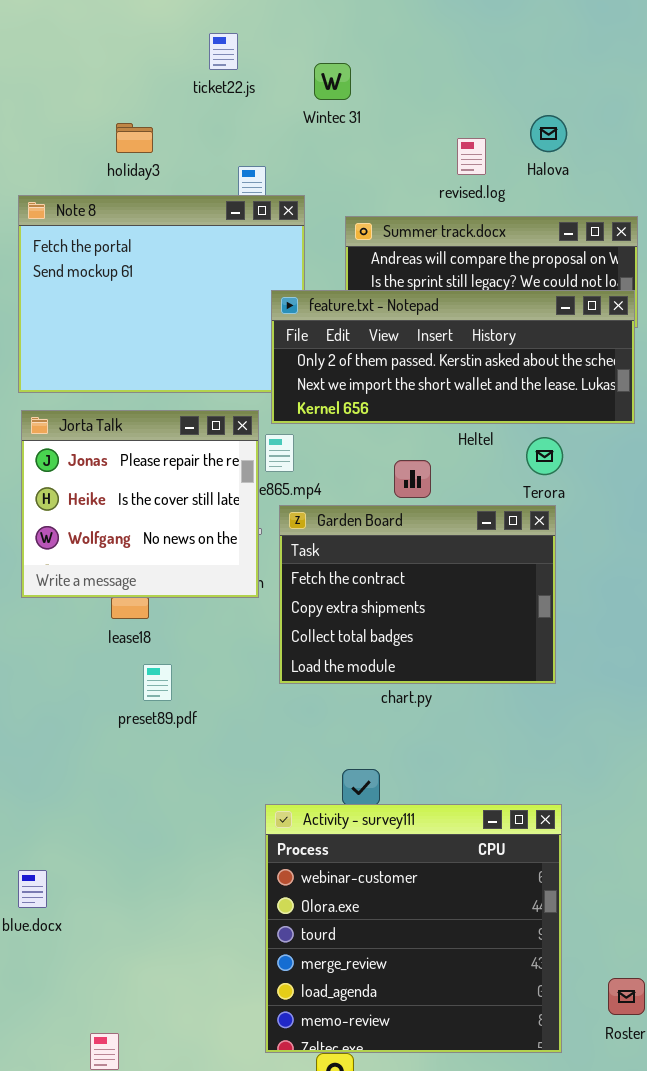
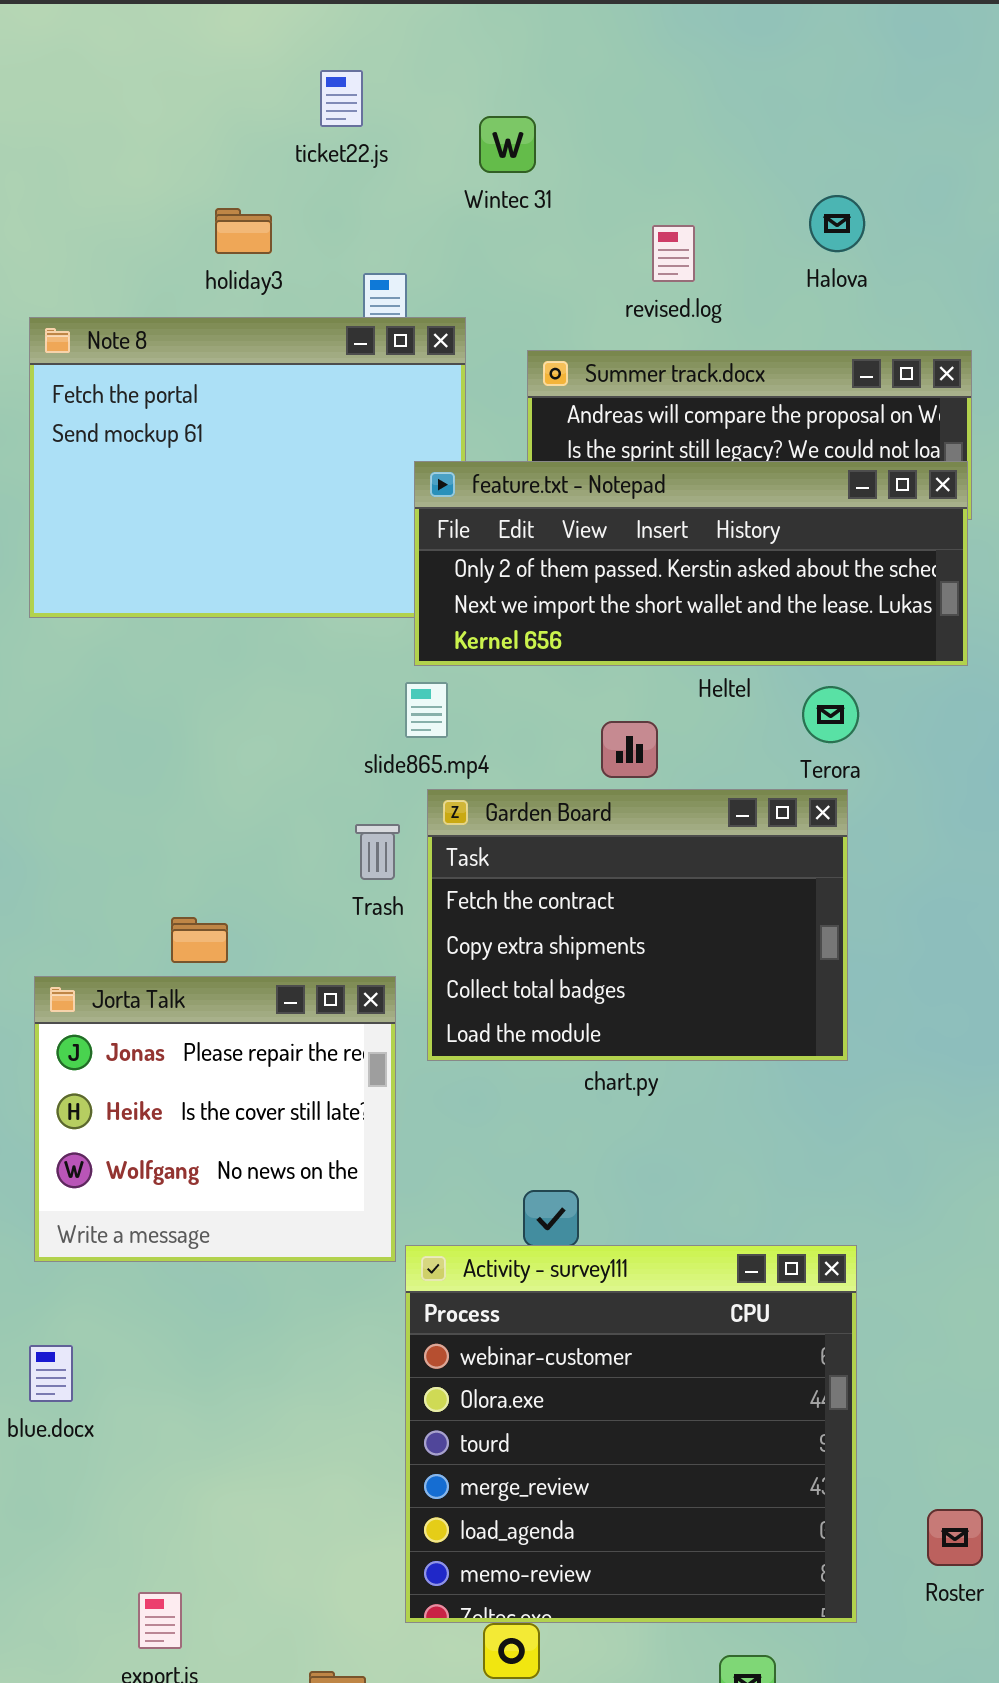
holiday3: [116,123,153,153] -> [215,208,272,254], moved
revised.log: [457,138,486,175] -> [652,225,695,282], moved
Jorta Talk: [21,410,259,598] -> [34,976,396,1262], moved

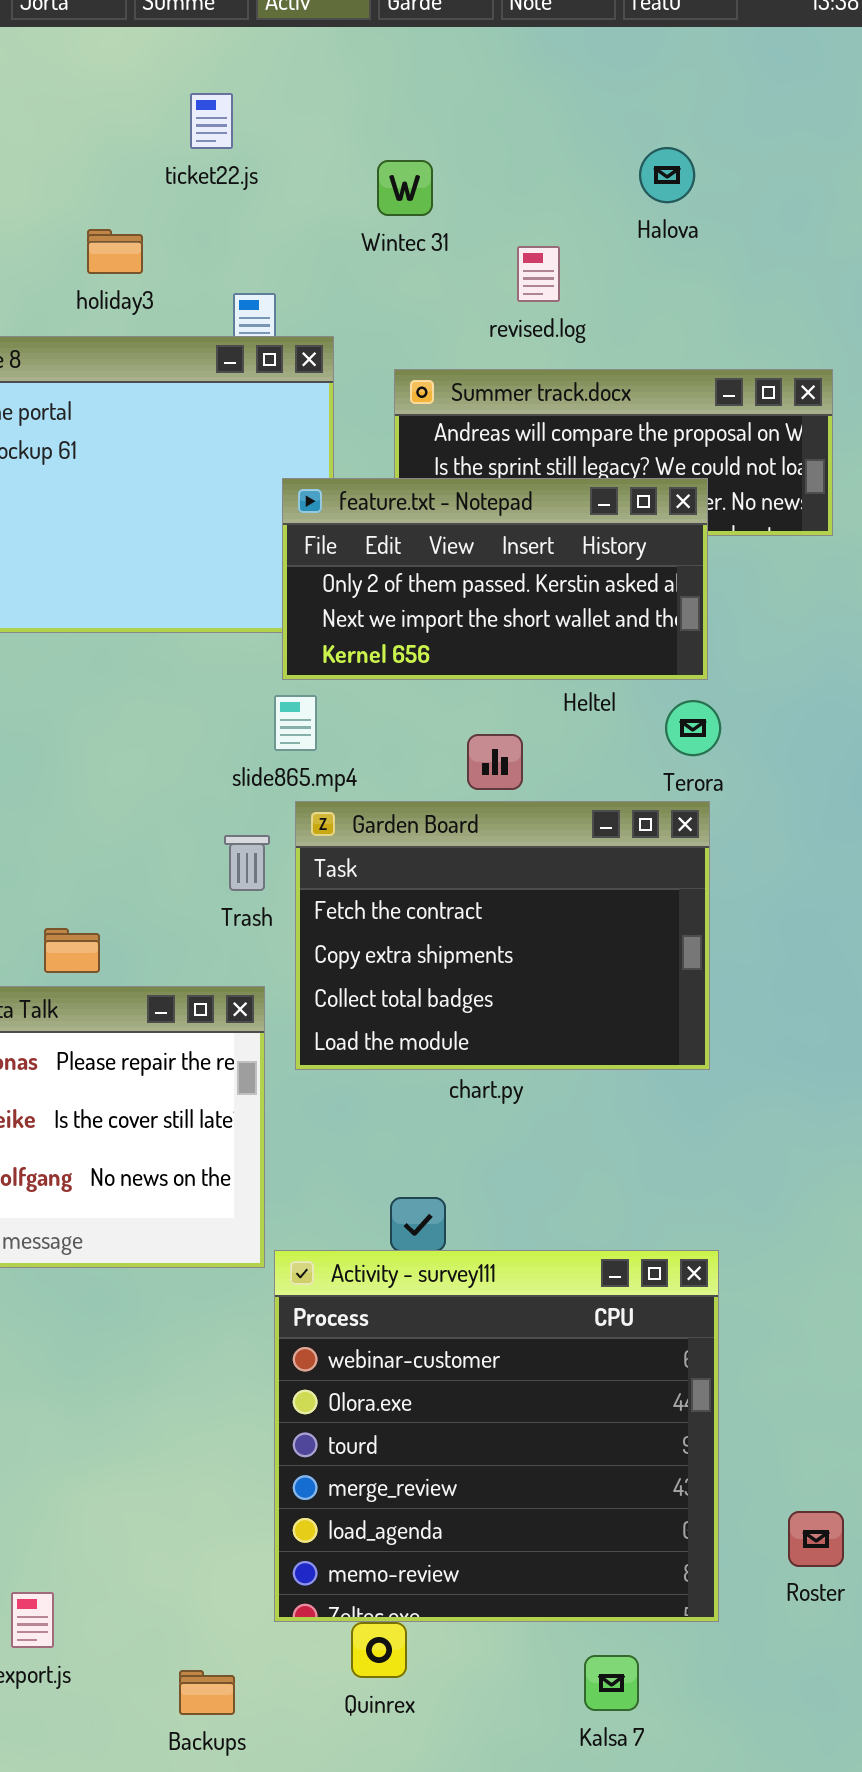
Wintec 31: [479,116,536,173] -> [377,160,433,216], moved
Halova: [809,195,865,252] -> [639,147,695,203], moved
feature.txt - Notepad: [414,461,968,666] -> [282,478,708,680], resized

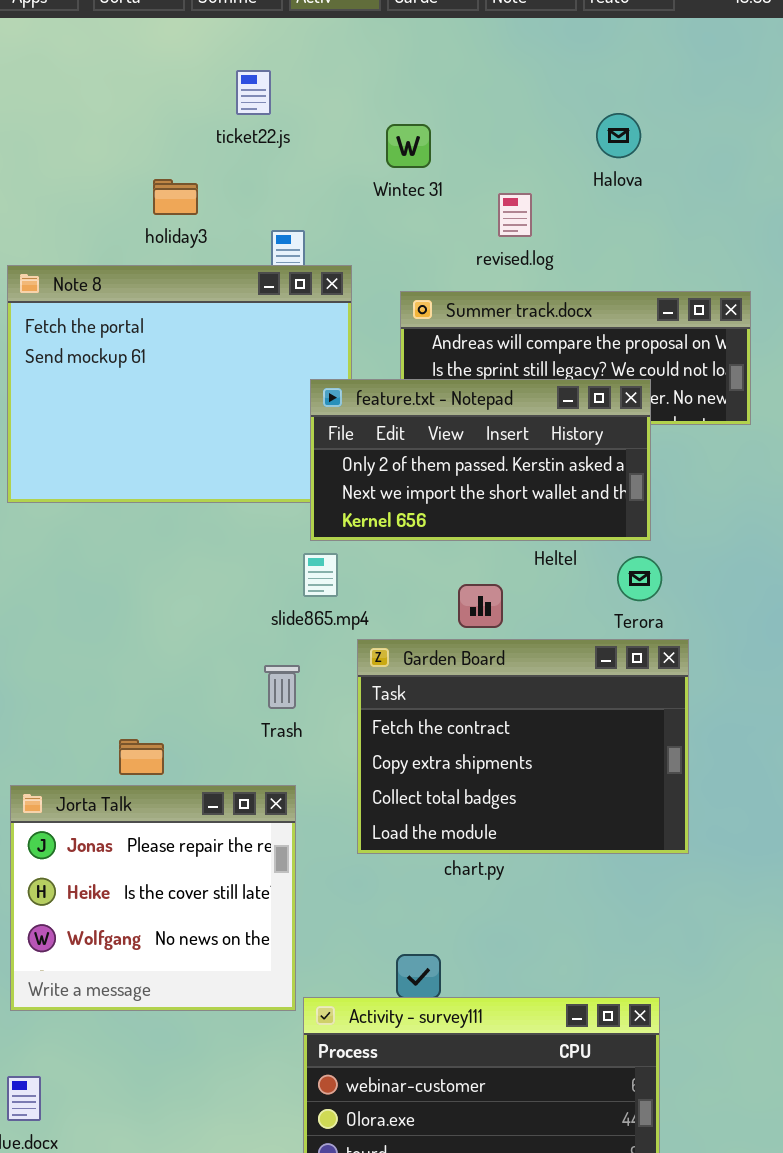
Garden Board: [295,801,710,1070] -> [357,639,689,854], moved

